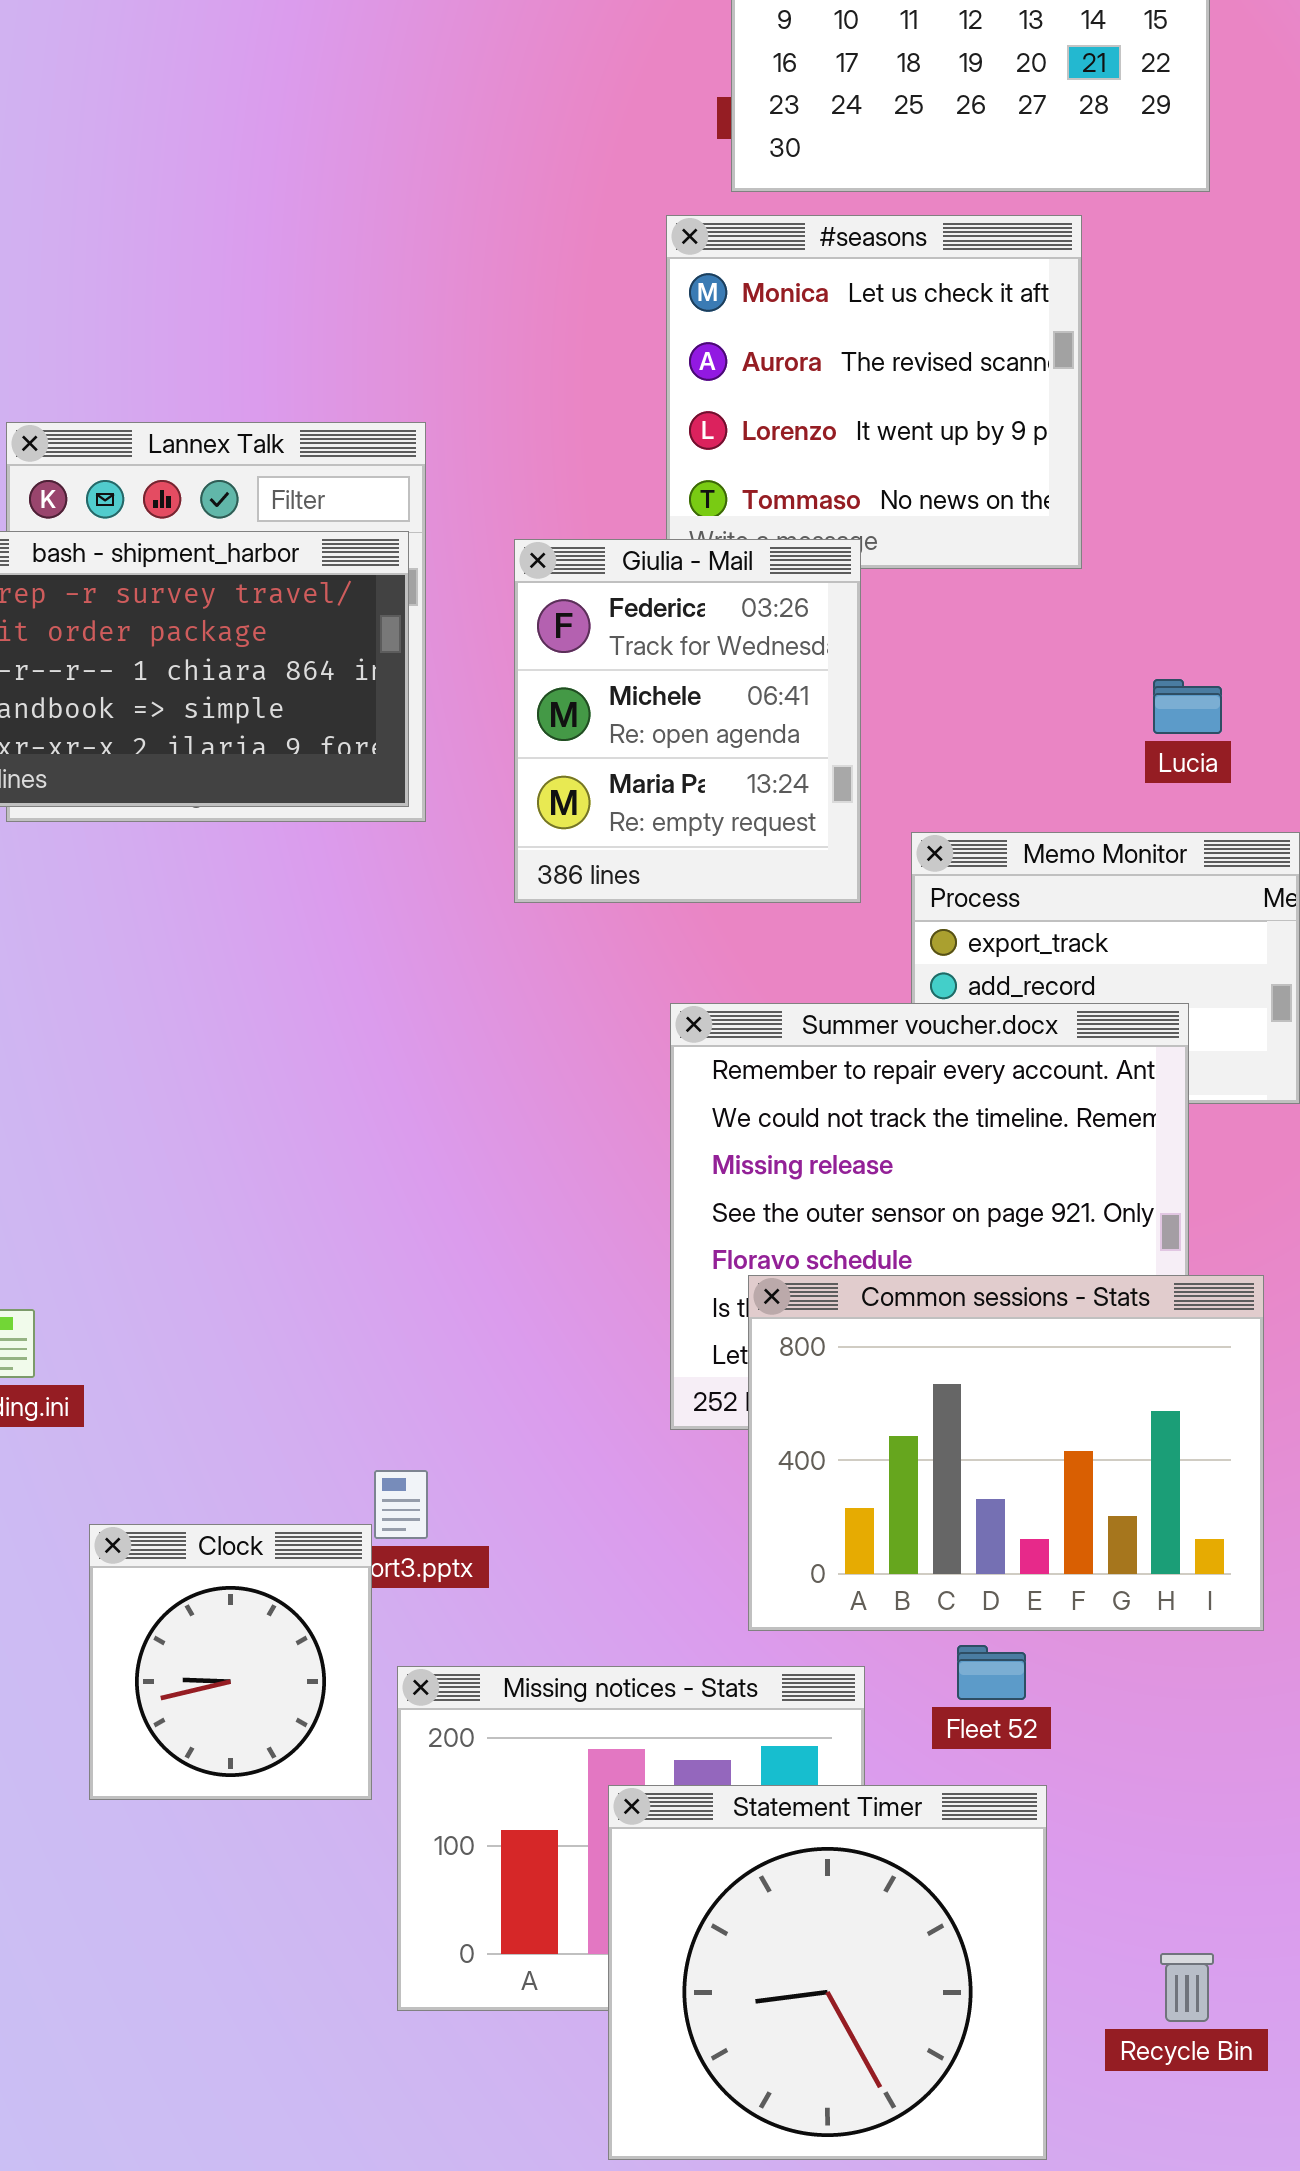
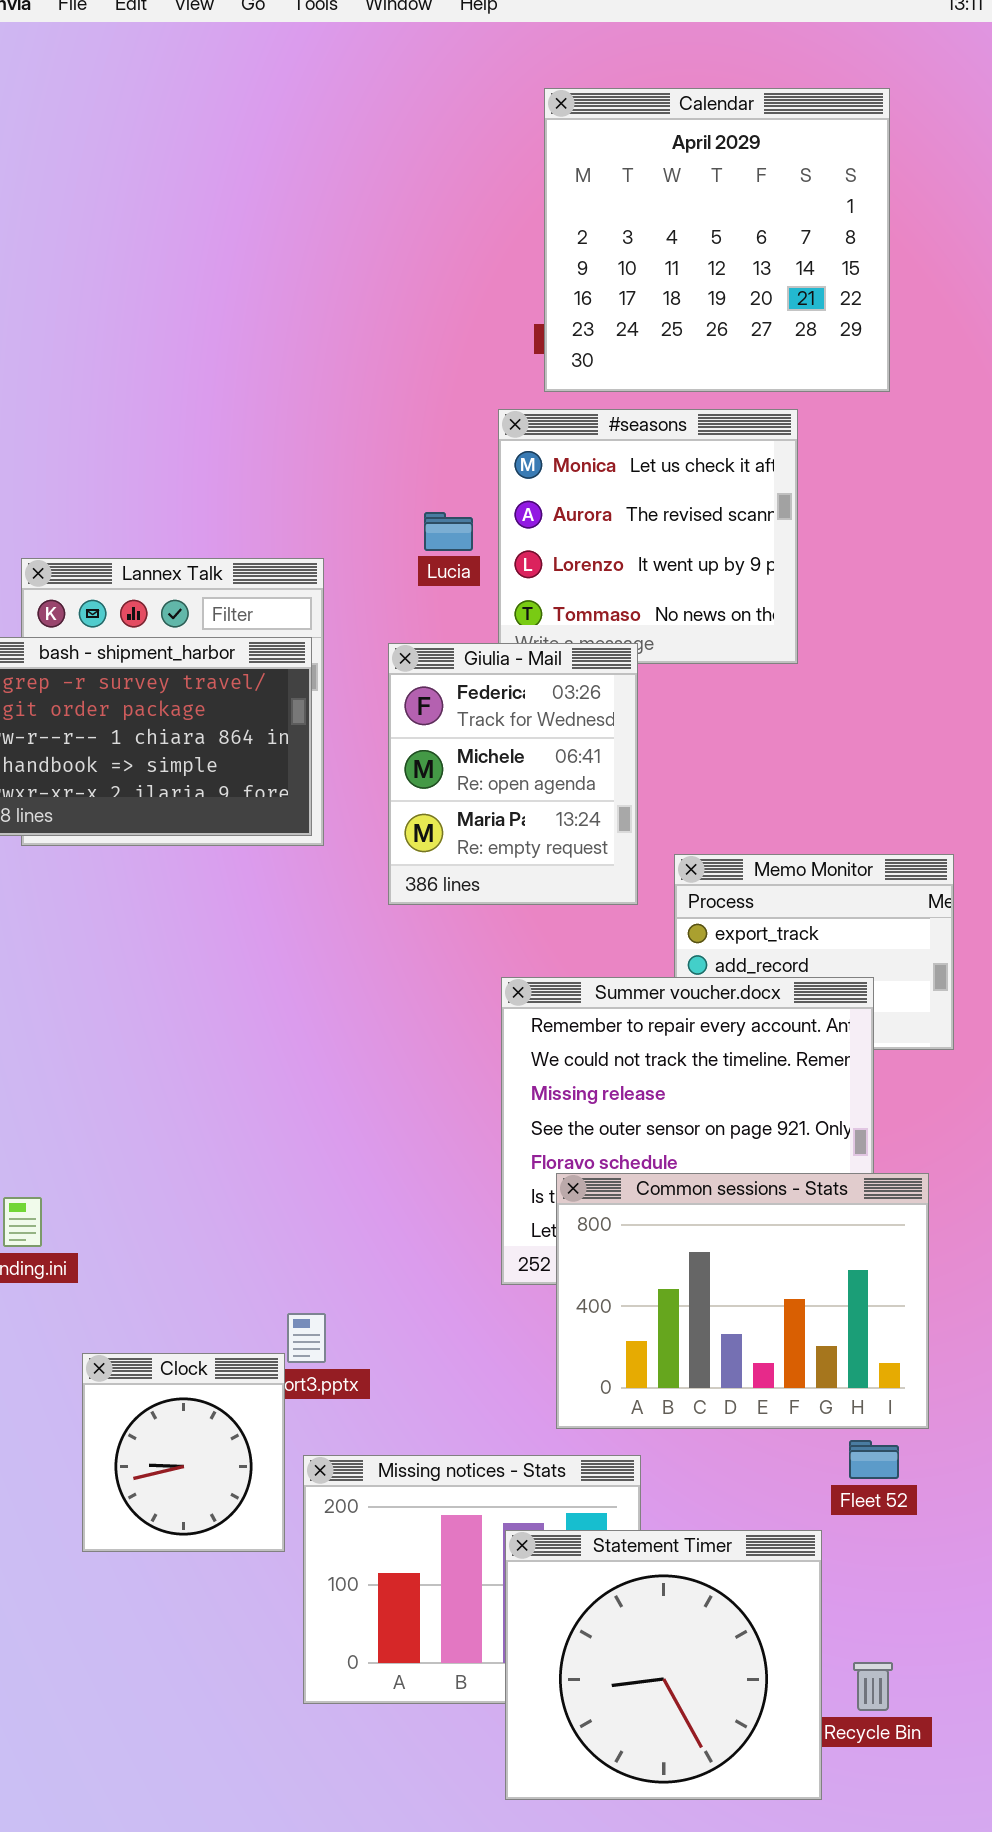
Lucia: [1153,679,1222,734] -> [424,512,473,551], moved
Fleet 52: [957,1645,1026,1700] -> [849,1440,899,1479], moved
Statement Timer: [608,1785,1047,2160] -> [505,1530,822,1800], moved

